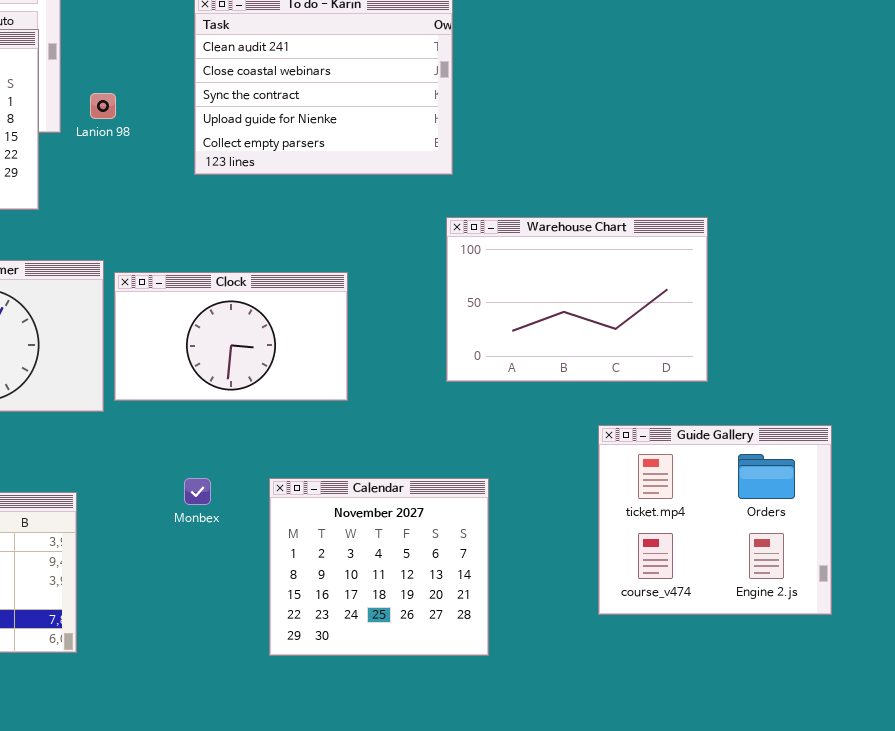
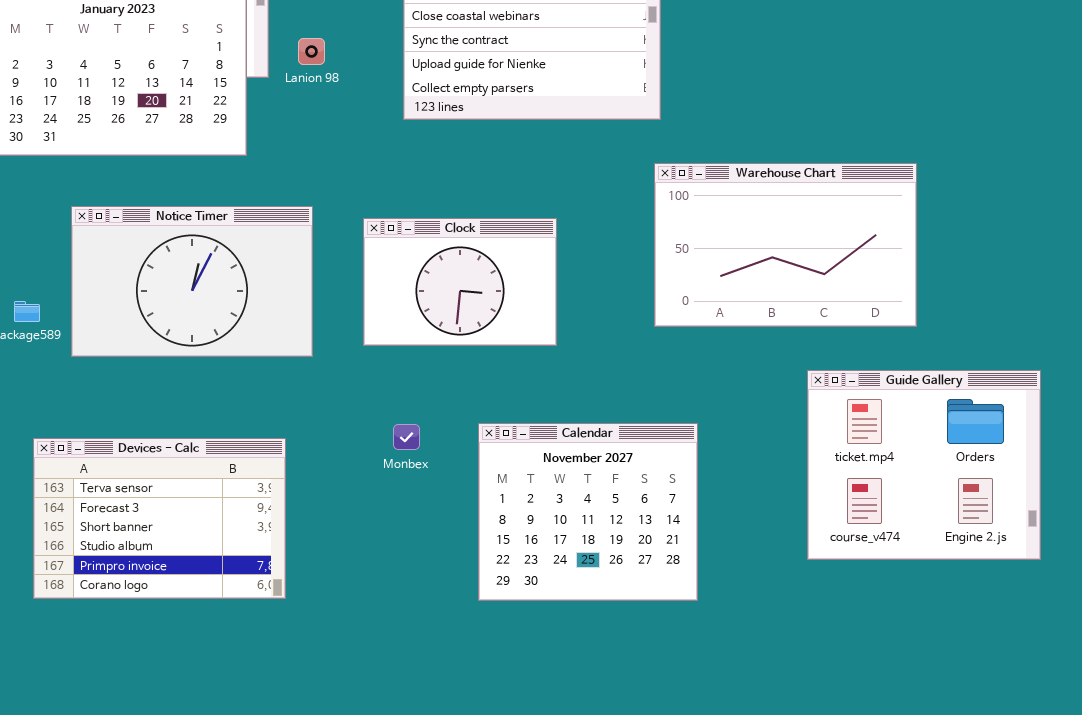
Clock: [114,272,348,401] -> [363,218,557,346], resized

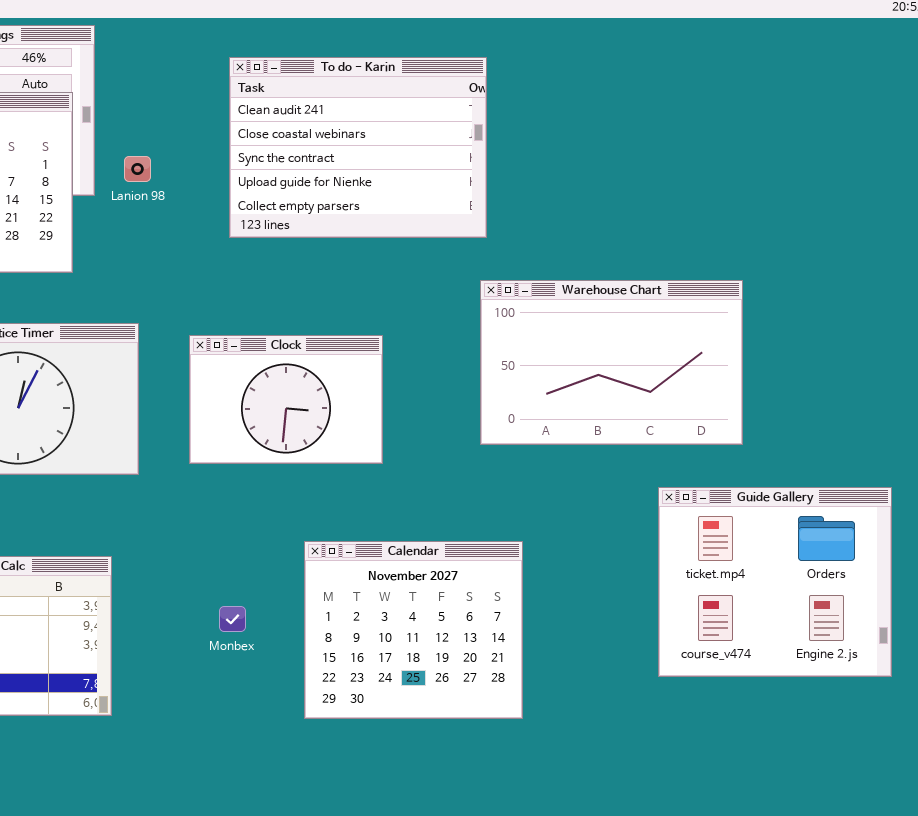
Guide Gallery: [807,370,1041,560] -> [658,487,892,677], moved
Monbex: [393,424,420,450] -> [219,606,246,632], moved

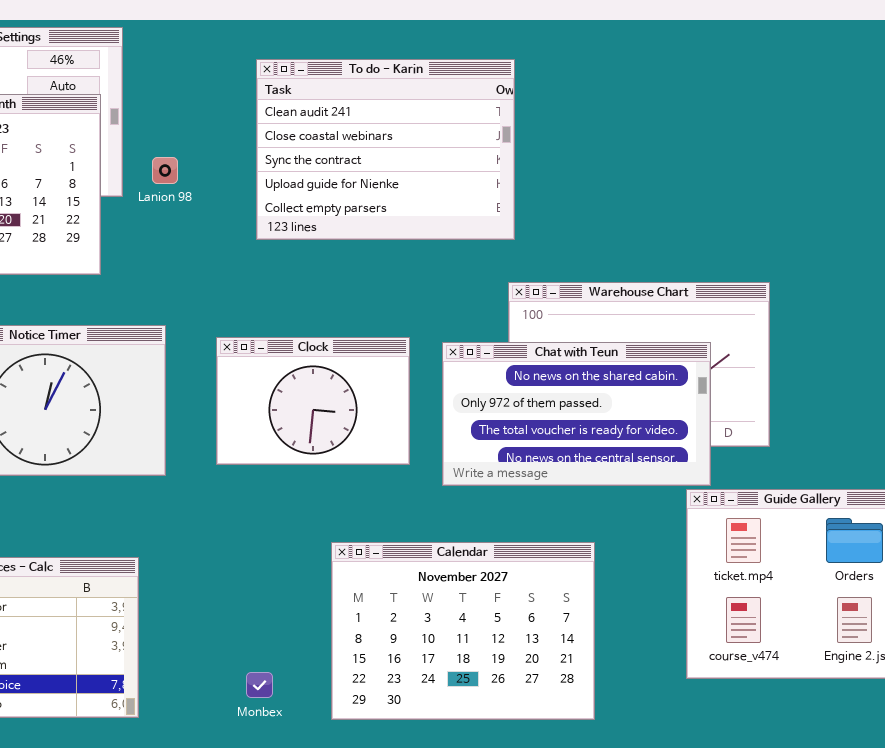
Chat with Teun: none -> [442,342,711,486], opened
Calendar: [304,541,523,719] -> [331,542,595,720], resized
Monbex: [219,606,246,632] -> [246,672,273,698], moved

